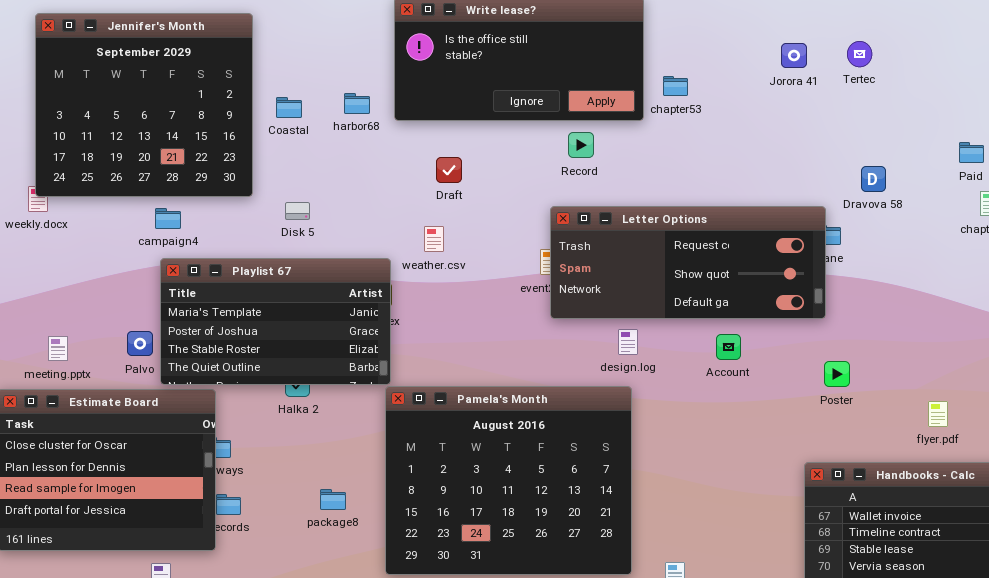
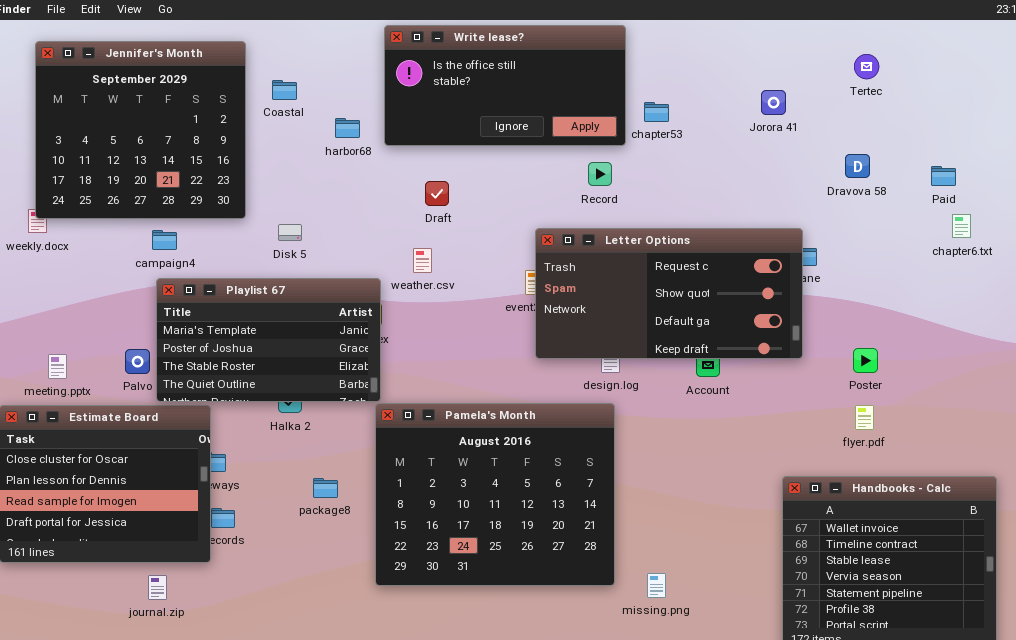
Tertec: [847,41,872,67] -> [854,54,879,79], moved
Jorora 41: [781,43,807,68] -> [761,90,786,115], moved
Coastal: [276,97,302,118] -> [272,80,297,100], moved
Record: [568,132,594,158] -> [588,162,612,186], moved
Dravova 58: [861,166,886,192] -> [845,154,870,178], moved
Letter Options: [550,206,826,319] -> [535,228,803,359], resized
Poster: [824,361,850,387] -> [853,348,878,373], moved
flyer.pdf: [928,401,948,427] -> [855,405,874,430], moved
package8: [320,489,346,510] -> [313,478,338,498], moved

